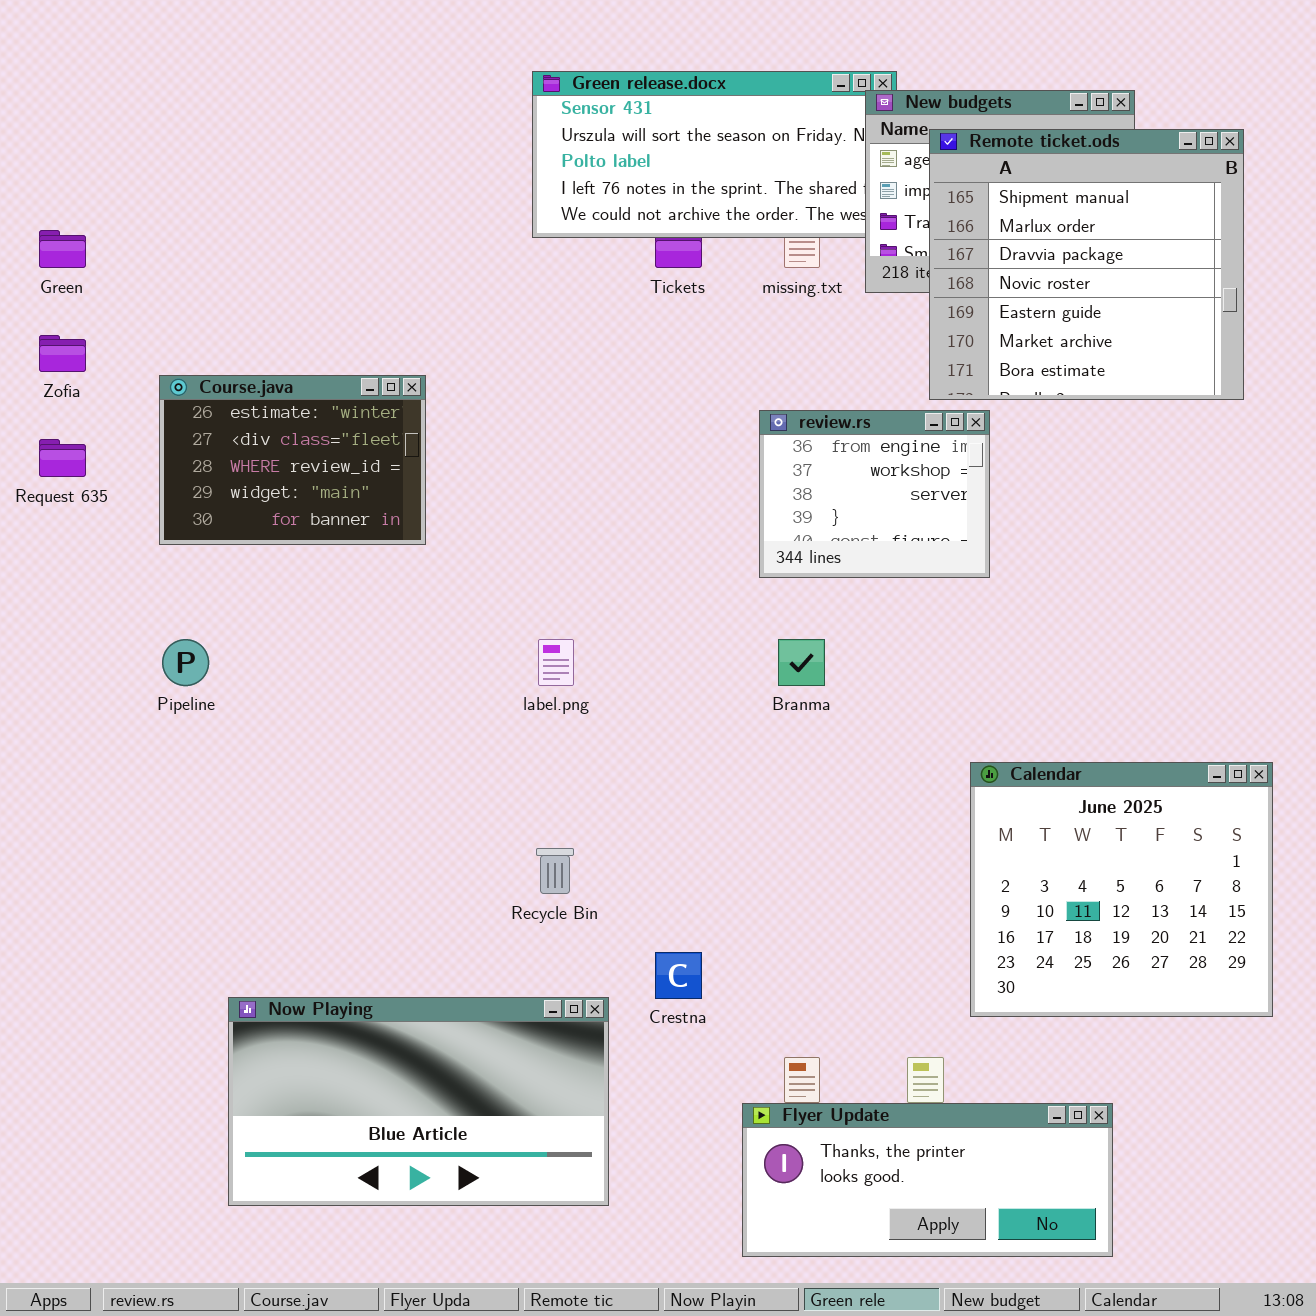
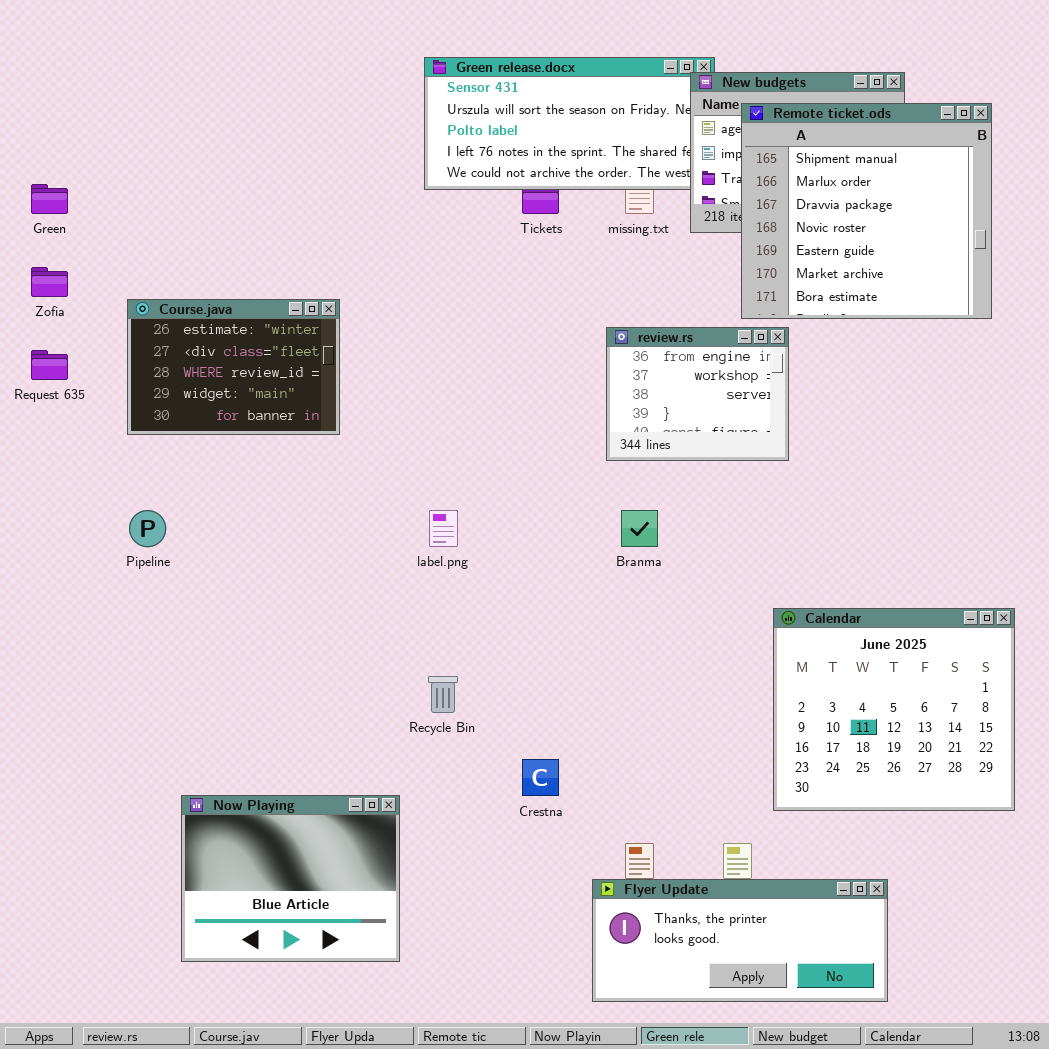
Now Playing: [228,997,609,1206] -> [181,795,400,962], resized

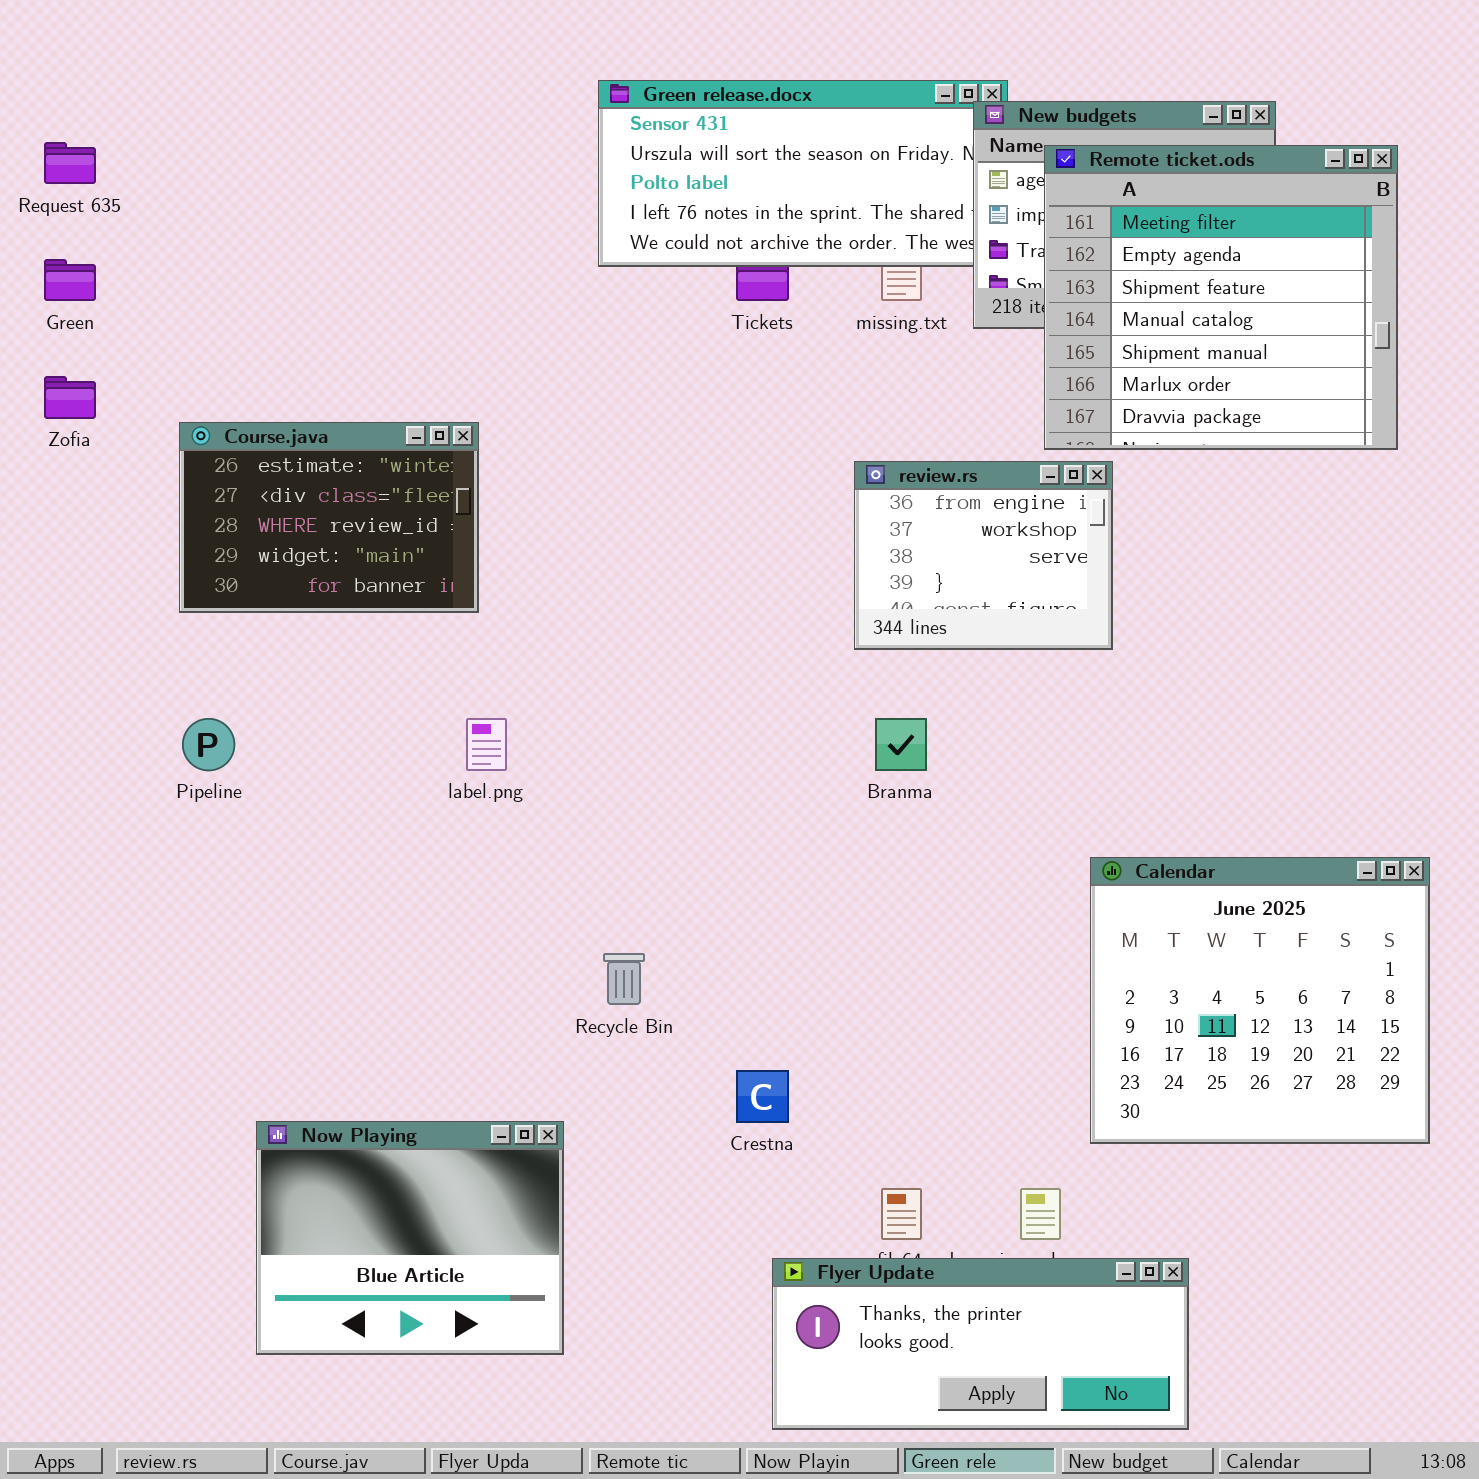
Remote ticket.ods: [741,103,992,319] -> [1044,145,1398,450], scrolled up 4 rows
Request 635: [31,350,68,380] -> [44,142,96,184], moved
label.png: [429,510,458,547] -> [466,718,507,771], moved
Flyer Update: [592,879,888,1002] -> [772,1258,1189,1430], moved

